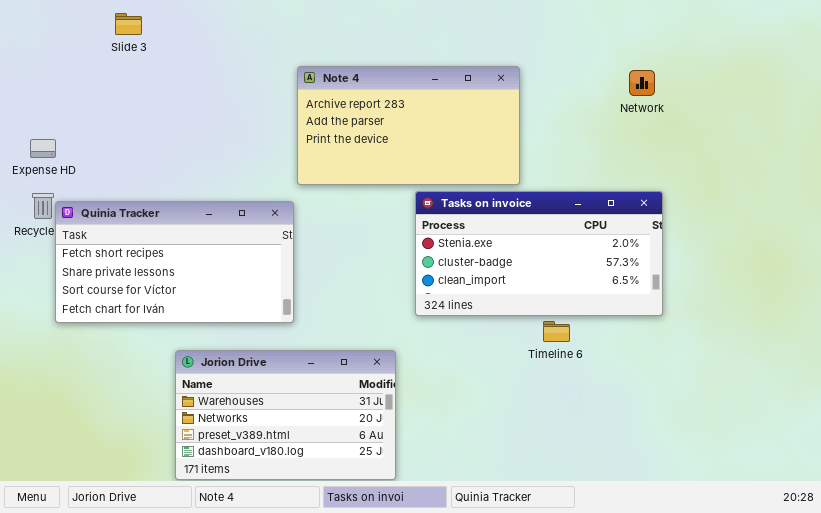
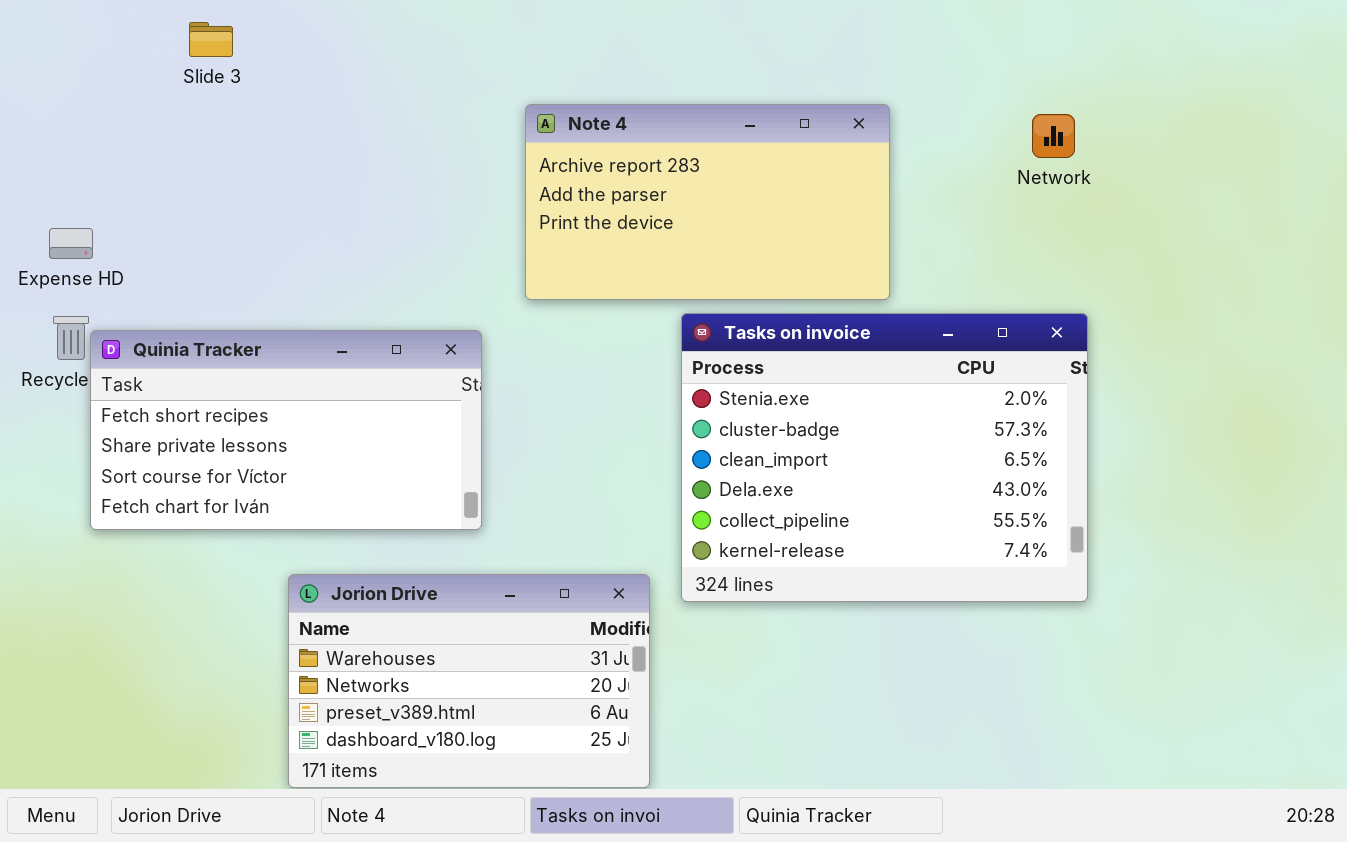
Note 4: [297,66,520,185] -> [525,104,890,300], moved
Tasks on invoice: [415,191,663,316] -> [681,313,1088,602], resized

